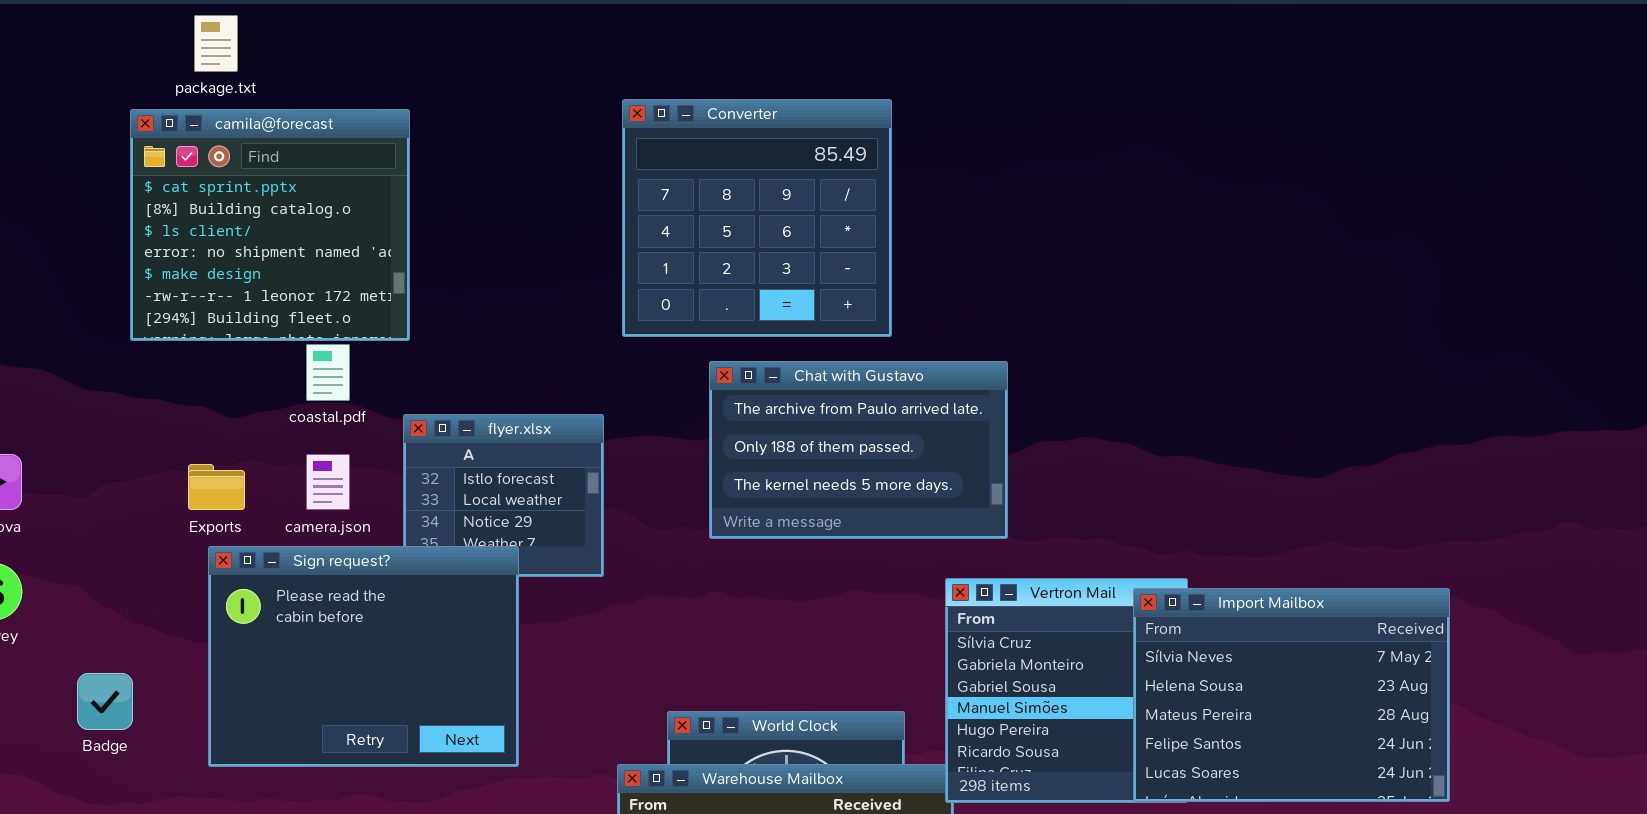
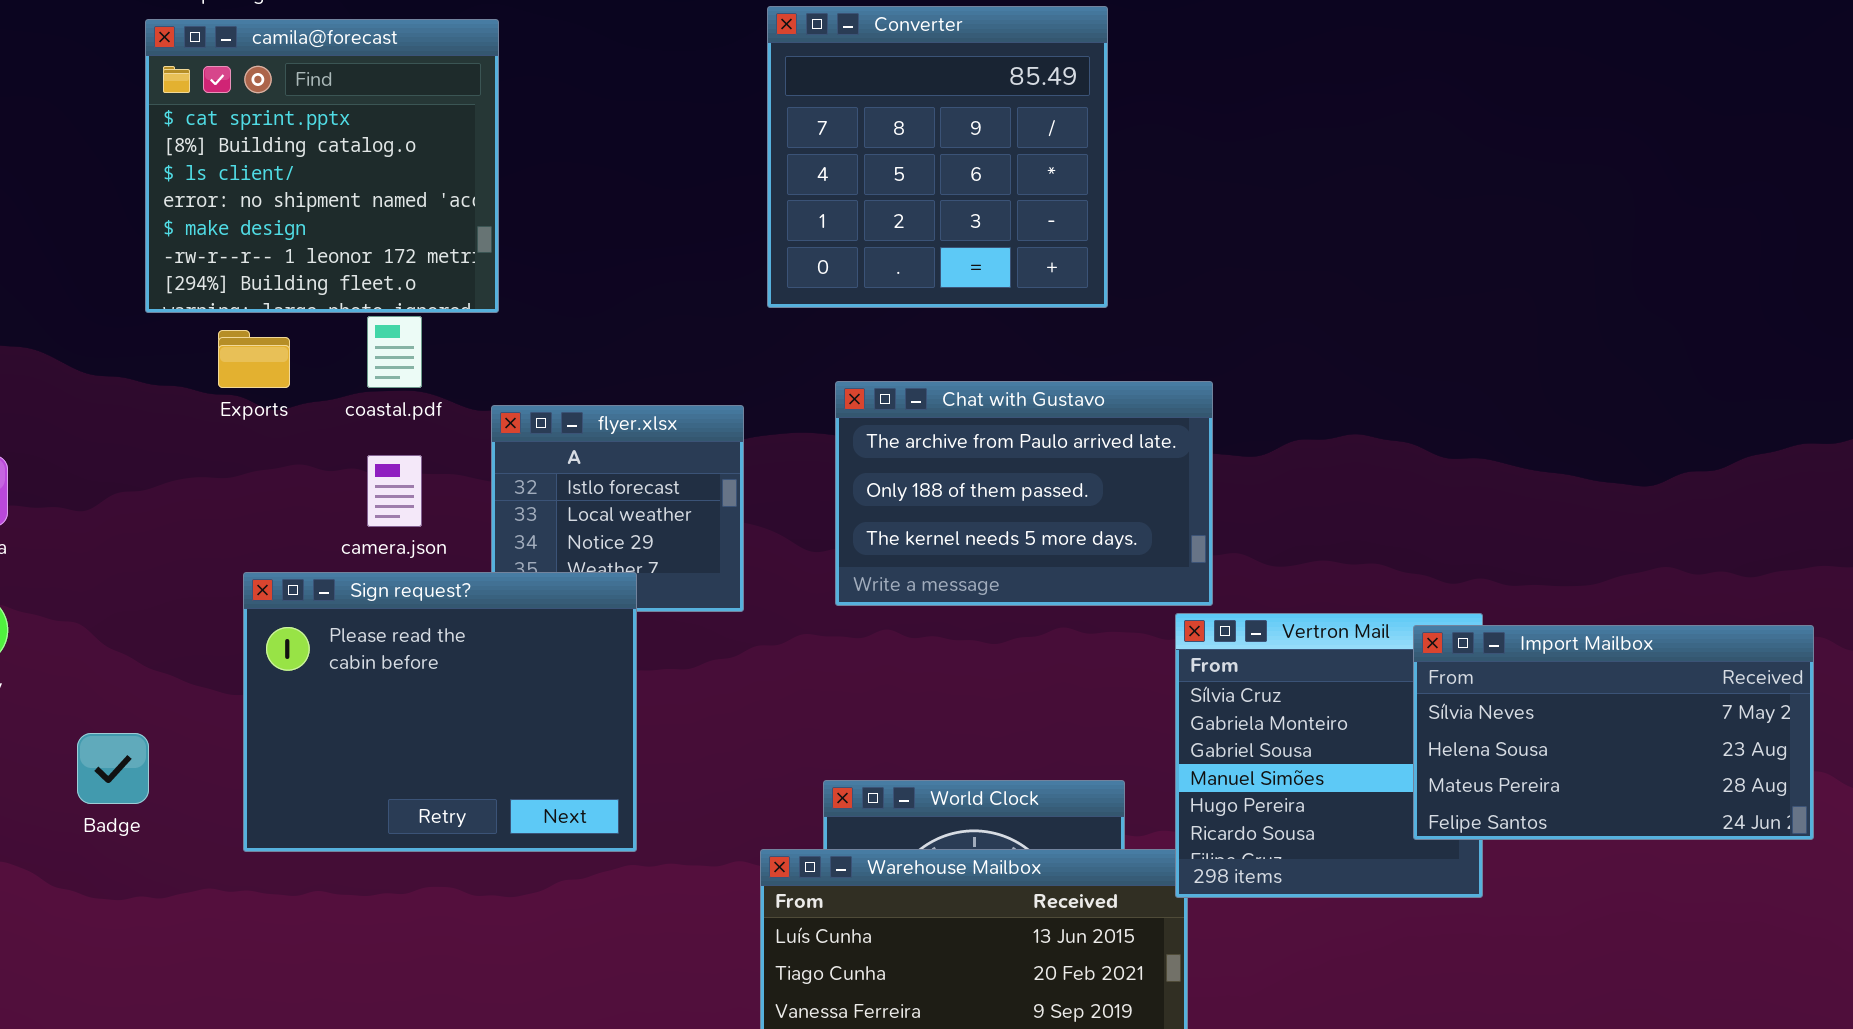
Chat with Gustavo: [709,361,1008,539] -> [835,381,1213,606], moved
Exports: [188,464,245,510] -> [218,330,290,388], moved
Import Mailbox: [1133,588,1450,802] -> [1413,625,1814,840], resized

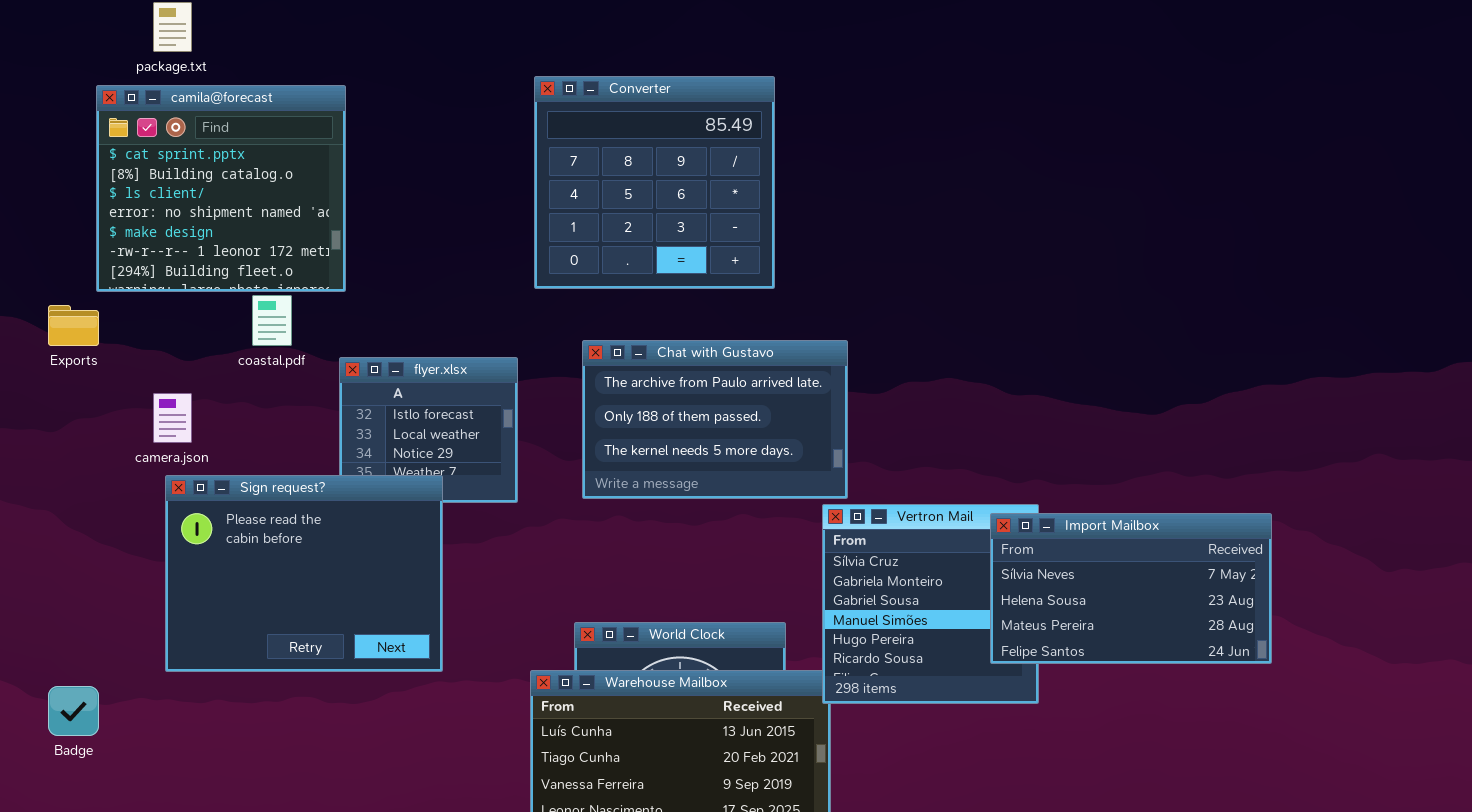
Exports: [218,330,290,388] -> [48,305,99,346], moved
camera.json: [367,455,422,527] -> [153,393,192,443], moved
Badge: [77,733,149,804] -> [48,686,99,736], moved

